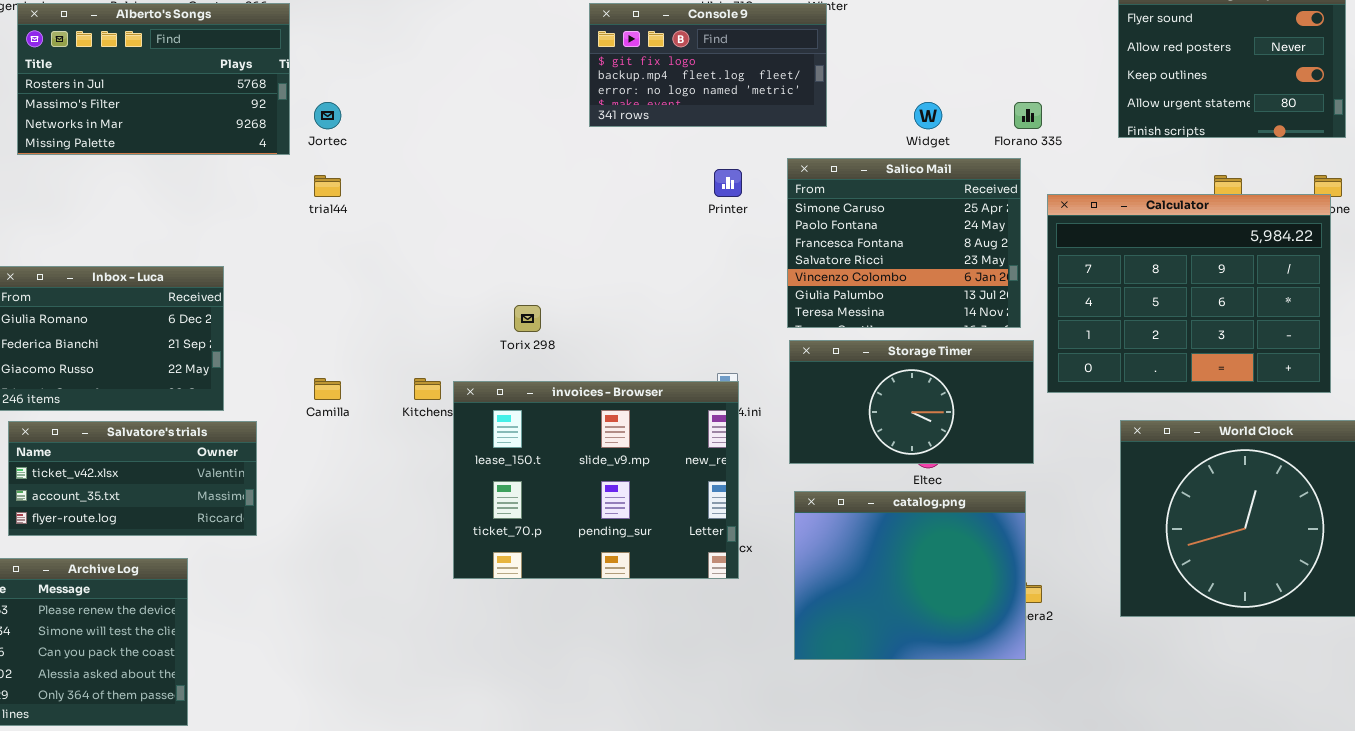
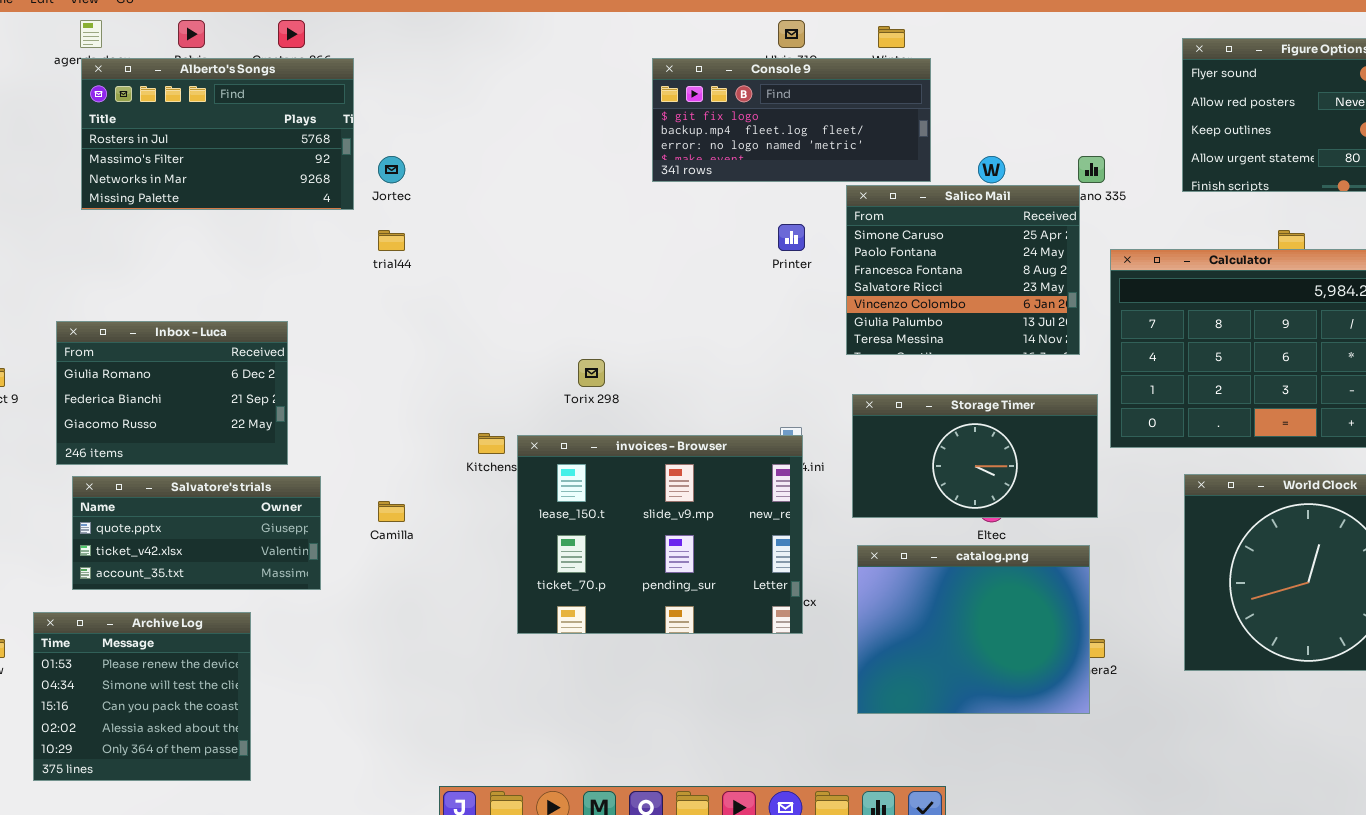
Console 9: [589,3,827,127] -> [652,58,931,182], resized
Salico Mail: [787,158,1021,328] -> [846,185,1080,355], moved
Camilla: [314,378,341,400] -> [378,501,405,522], moved
Salvatore's trials: [8,421,257,536] -> [72,476,321,590], scrolled up 1 row

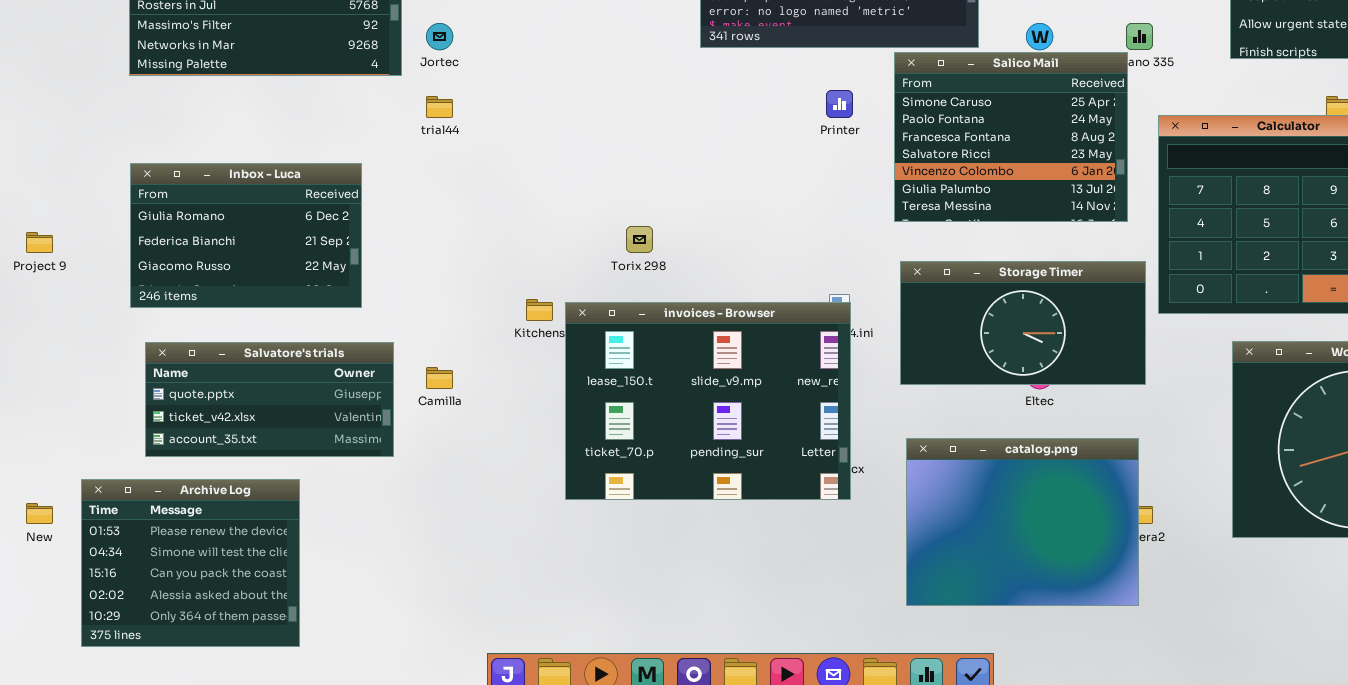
Inbox - Luca: [56,321,288,465] -> [130,163,362,308], moved
Salvatore's trials: [72,476,321,590] -> [145,342,394,457], moved
catalog.png: [857,545,1090,714] -> [906,438,1139,606], moved

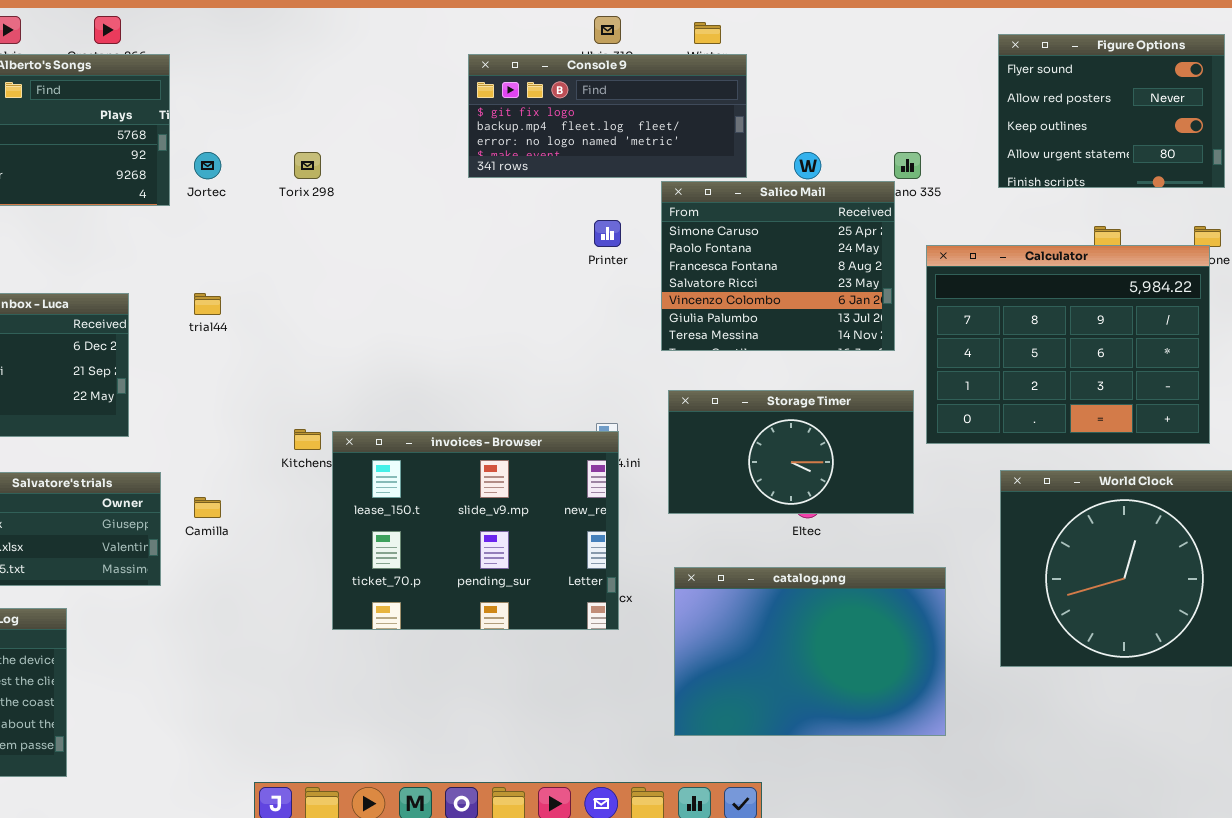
trial44: [426,96,453,118] -> [194,293,221,315], moved
Torix 298: [626,226,653,253] -> [294,152,321,179], moved
catalog.png: [906,438,1139,606] -> [674,567,946,736], resized

